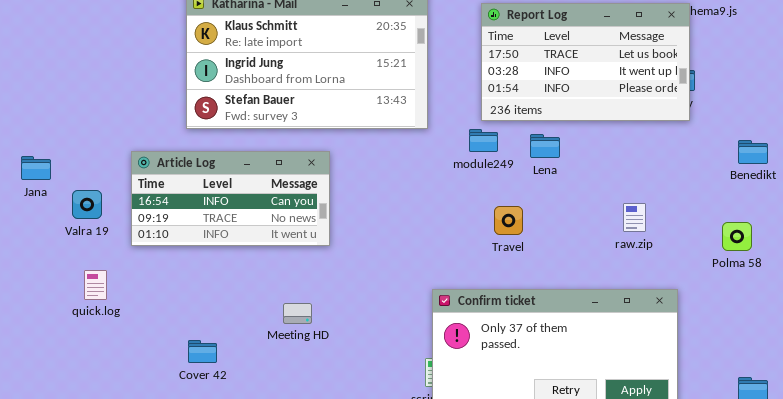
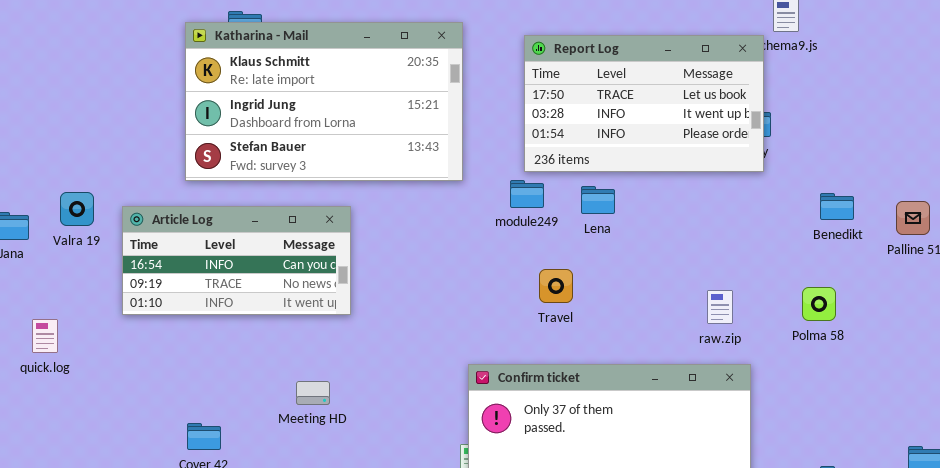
Valra 19: [72,190,102,219] -> [60,192,94,226], moved
raw.zip: [623,203,646,232] -> [707,290,733,324], moved
quick.log: [84,270,107,300] -> [32,319,58,353], moved

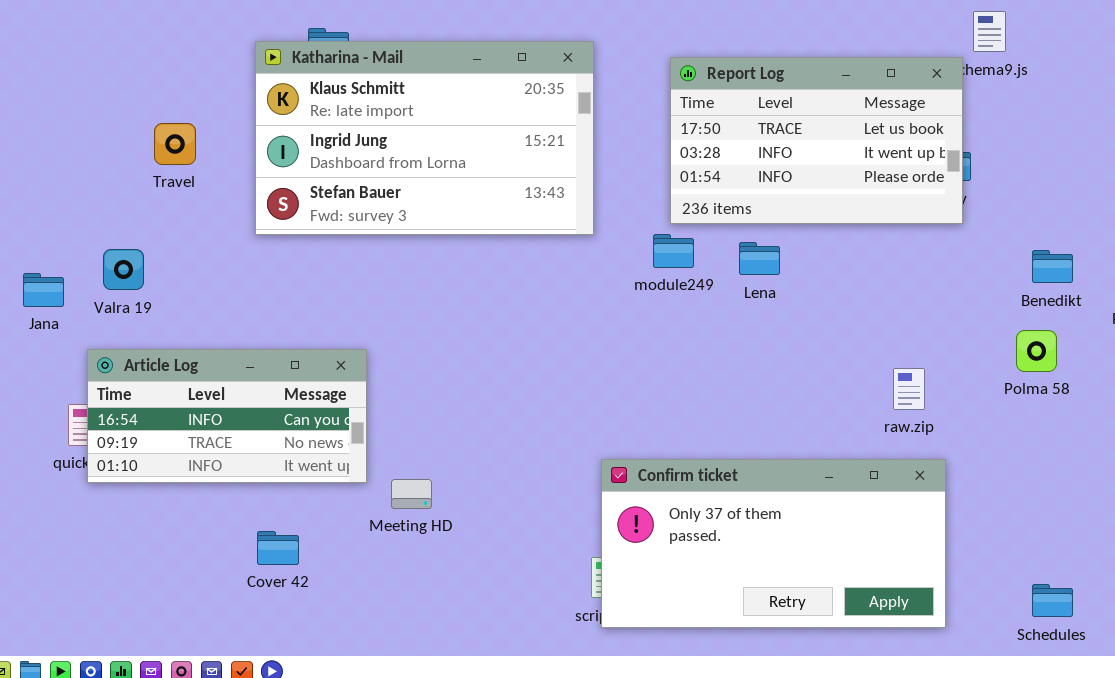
Article Log: [122,206,351,315] -> [87,349,367,483], moved
Travel: [539,269,573,303] -> [154,123,196,165], moved
Polma 58: [802,287,836,321] -> [1016,330,1057,372], moved

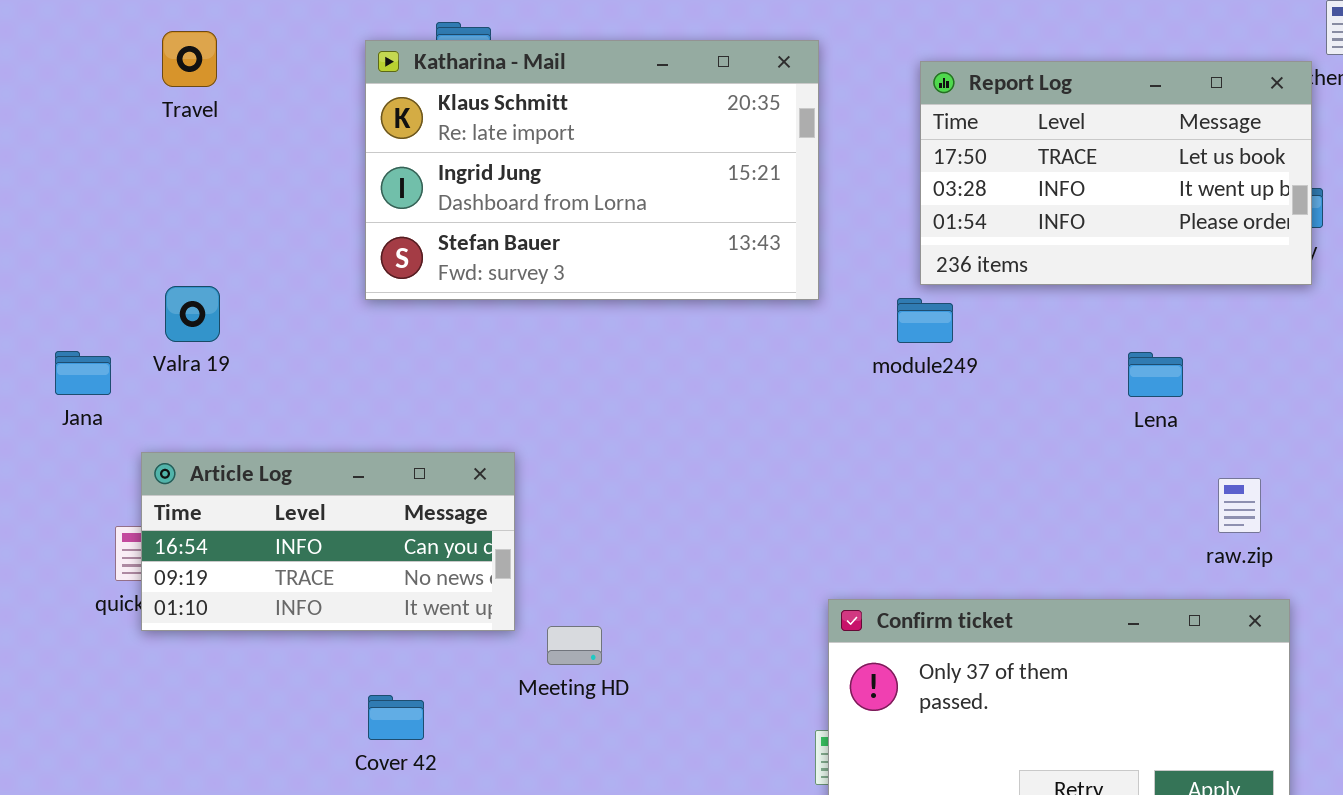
Travel: [154,123,196,165] -> [162,31,217,87], moved
Lena: [739,242,780,275] -> [1128,352,1183,397], moved
Valra 19: [103,249,144,290] -> [165,286,220,342], moved

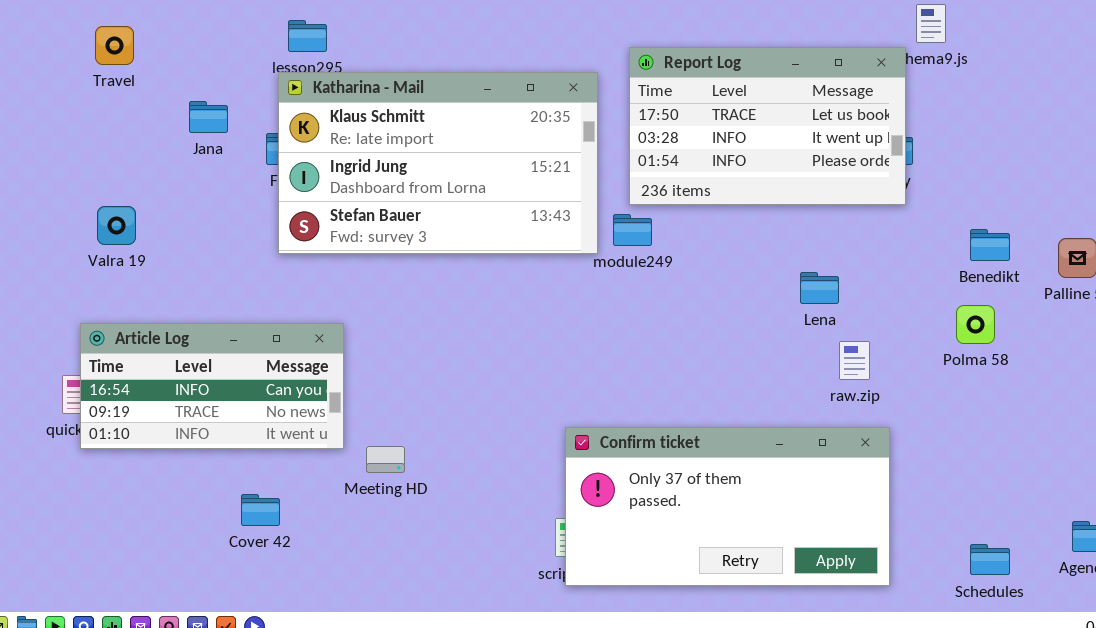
Katharina - Mail: [365,40,819,300] -> [278,72,598,254], moved
Jana: [55,351,111,395] -> [189,101,228,133], moved
Lena: [1128,352,1183,397] -> [800,272,839,304], moved

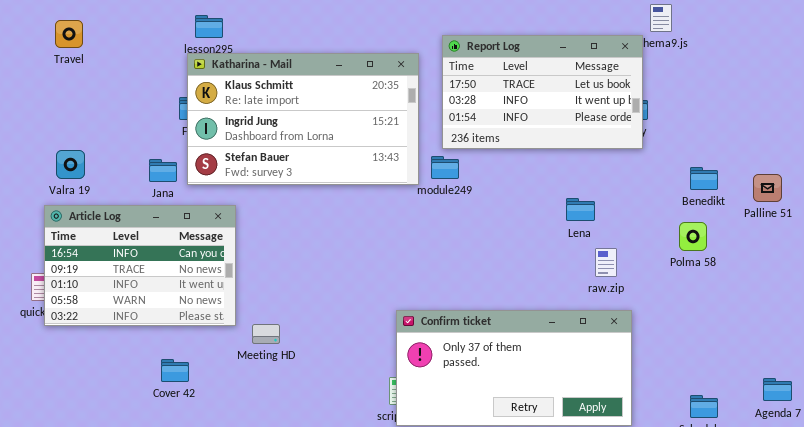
Jana: [189,101,228,133] -> [149,159,177,182], moved
Article Log: [80,323,344,449] -> [44,205,236,326], resized

